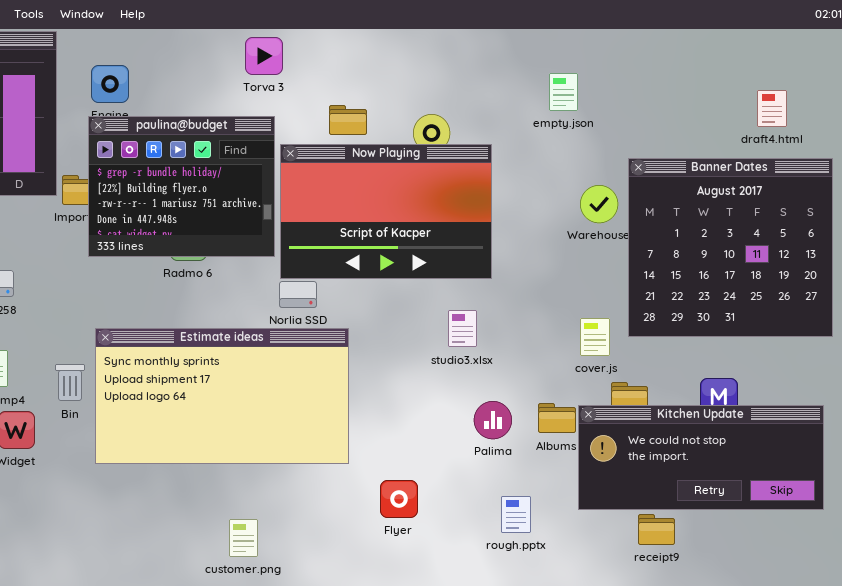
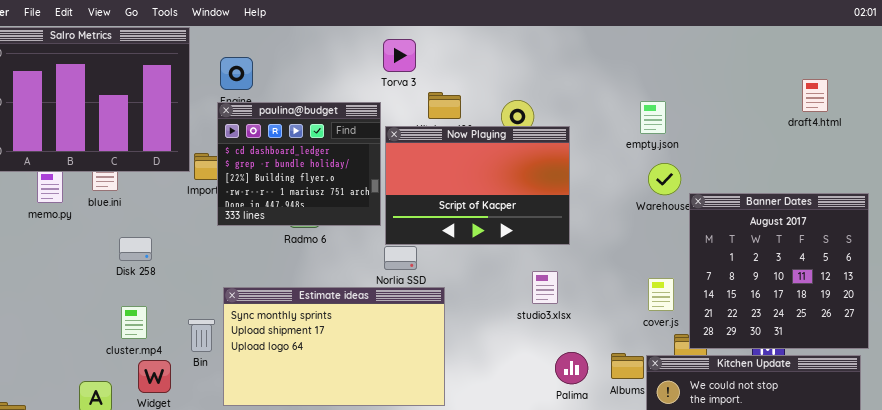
Torva 3: [245,37,283,75] -> [383,39,416,72], moved
empty.json: [549,73,578,111] -> [640,101,666,134], moved
paulina@budget: [88,116,275,257] -> [217,102,381,226], scrolled up 1 row
Banner Dates: [628,158,833,337] -> [689,193,869,349], moved

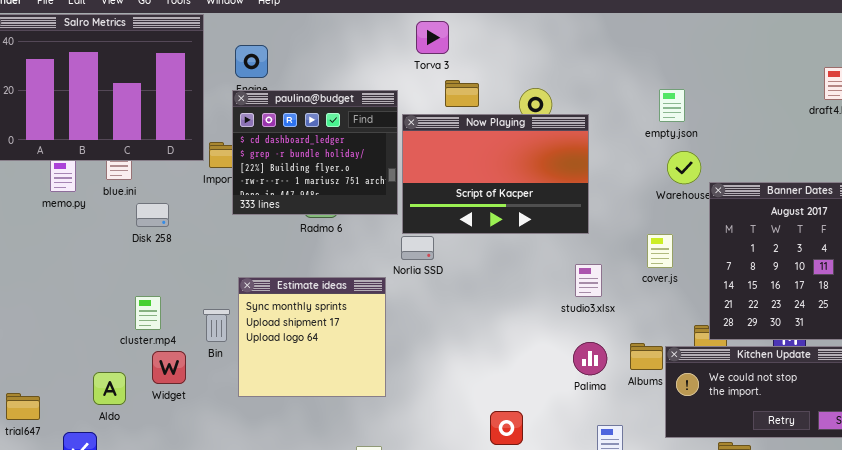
Torva 3: [383,39,416,72] -> [416,21,449,54], moved
Disk 258: [119,237,152,261] -> [136,203,169,227], moved
studio3.xlsx: [532,271,558,304] -> [575,264,602,297], moved
cover.js: [648,278,674,311] -> [647,234,673,268], moved
Estimate ideas: [223,287,445,406] -> [238,277,386,397], resized

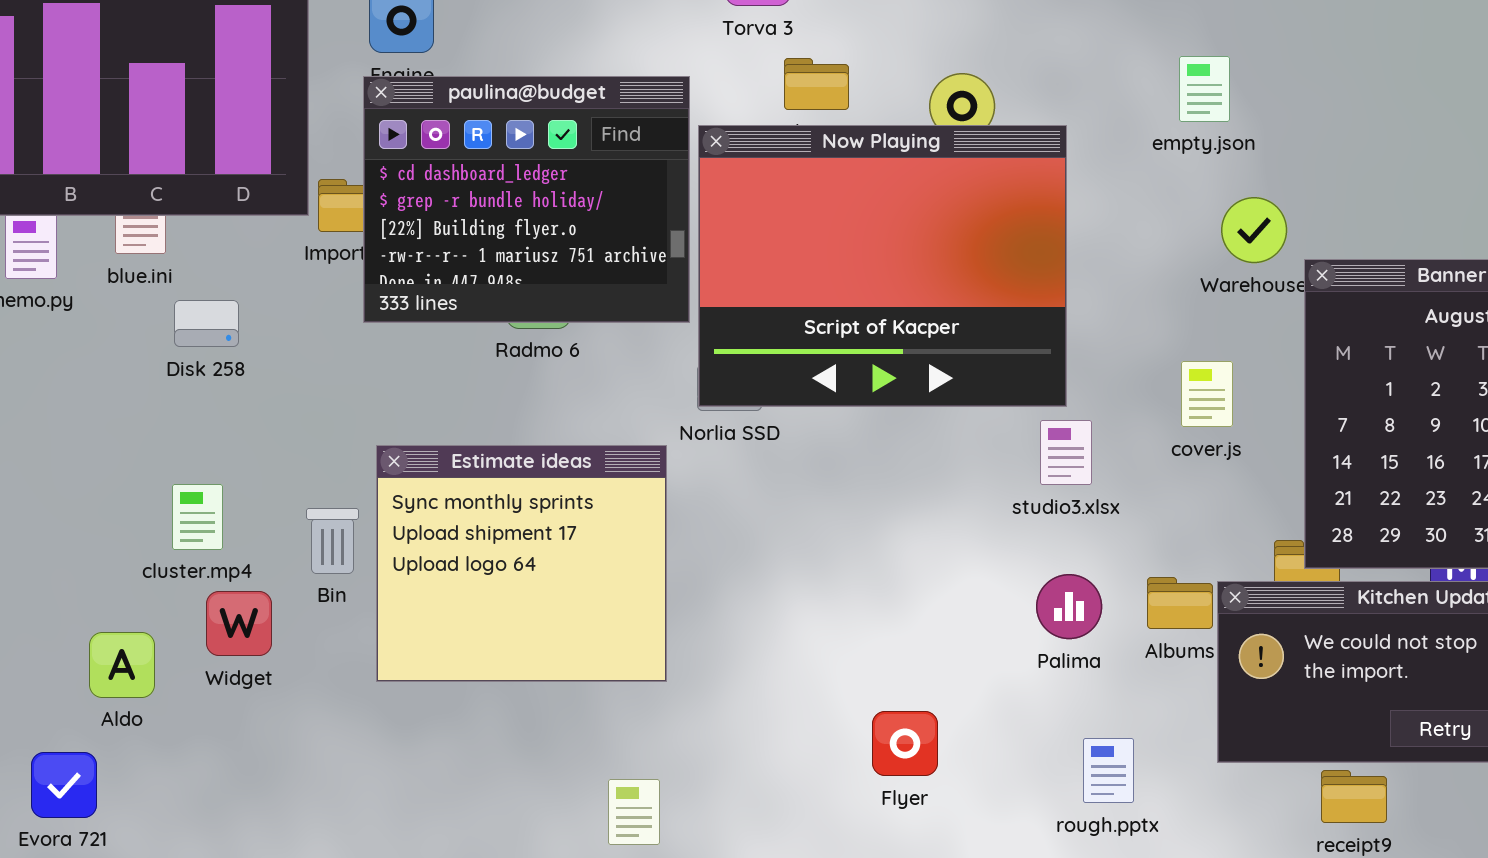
empty.json: [659,89,685,122] -> [1179,56,1230,122], moved
Now Playing: [402,114,589,234] -> [698,125,1067,407], resized

